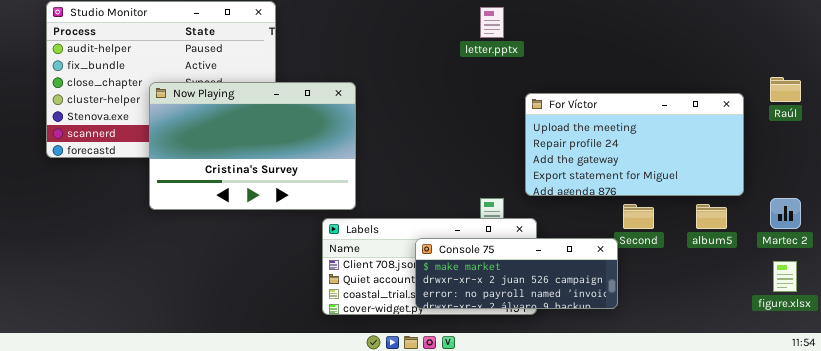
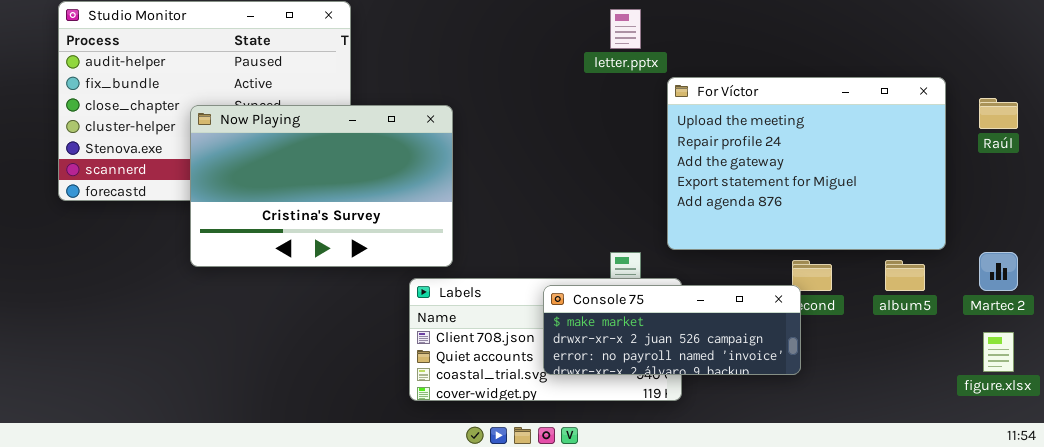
For Víctor: [525,93,744,196] -> [667,77,946,250], resized
Console 75: [415,238,618,309] -> [543,285,801,375], moved

